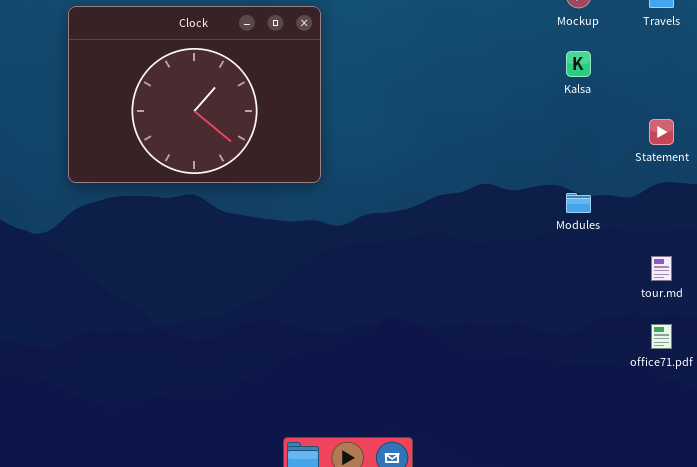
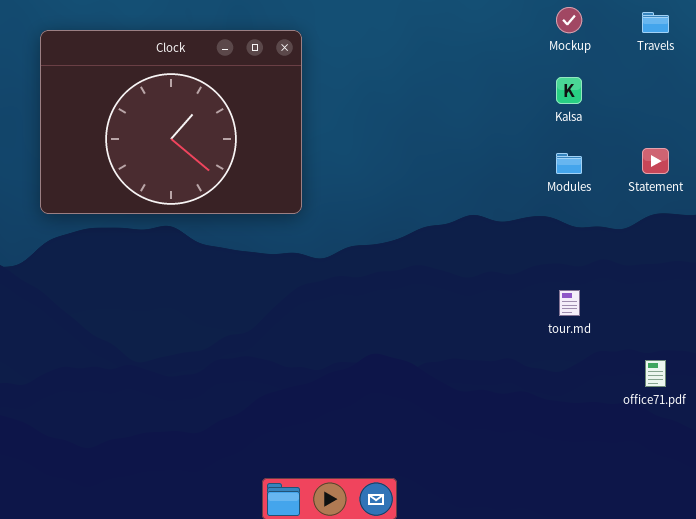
Modules: [566,193,591,213] -> [556,153,582,174], moved
tour.md: [651,256,672,281] -> [559,290,580,316], moved

